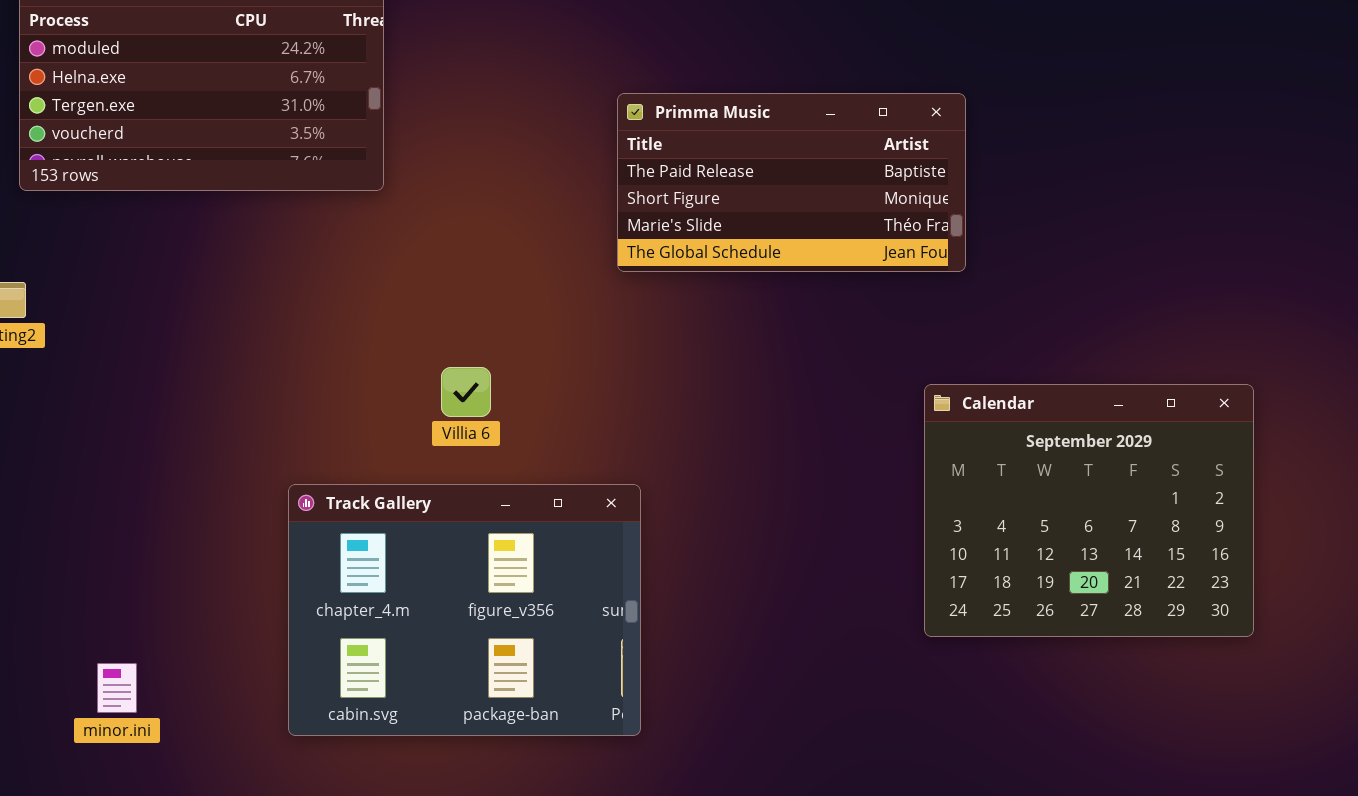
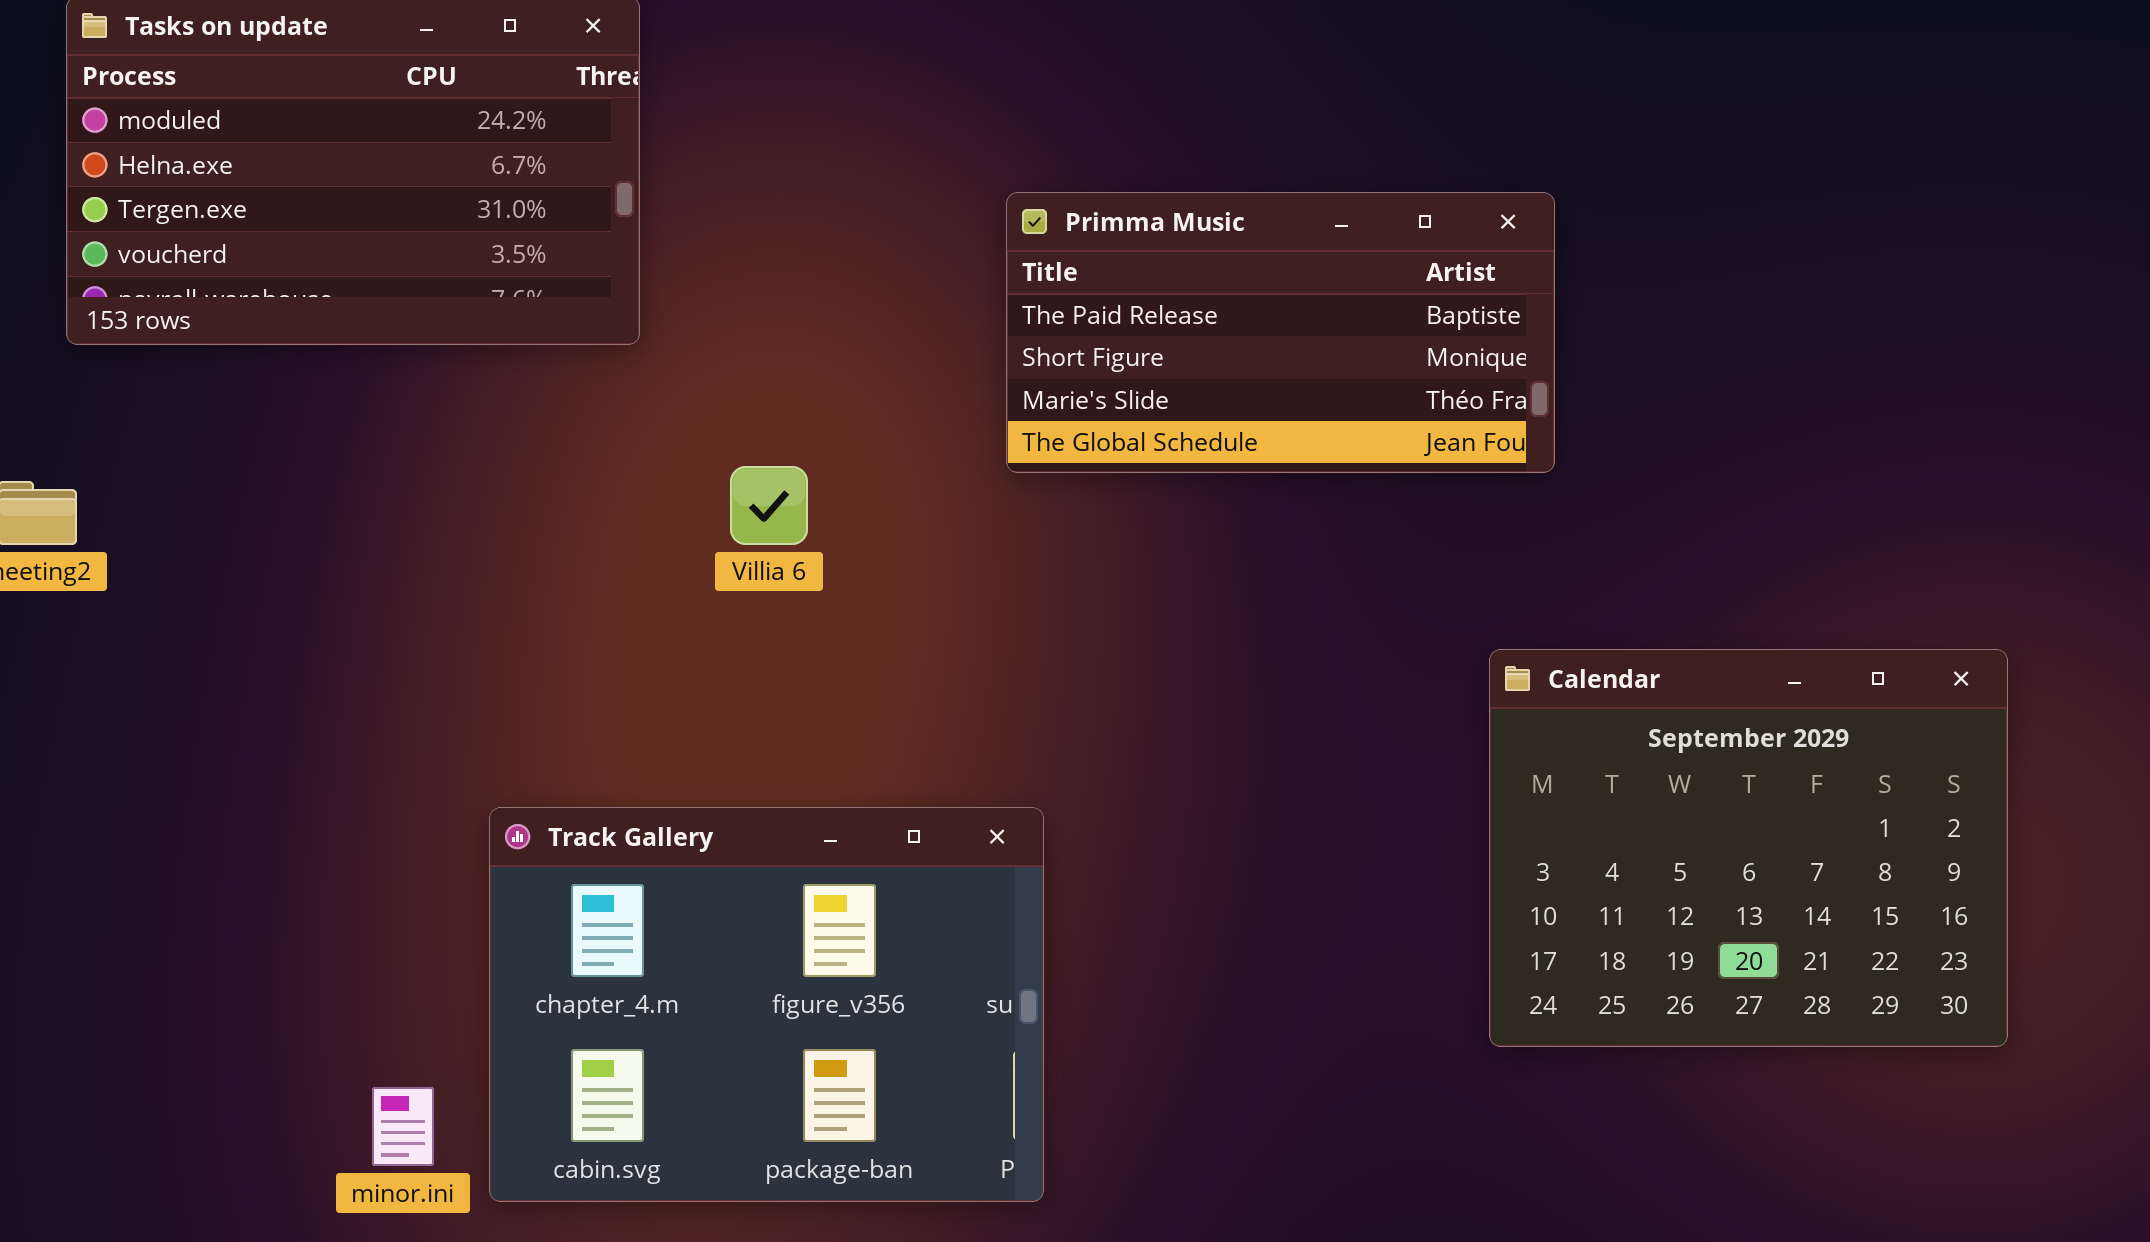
Villia 6: [441,367,491,417] -> [730,466,808,545], moved
minor.ini: [97,663,137,713] -> [372,1087,434,1166], moved

